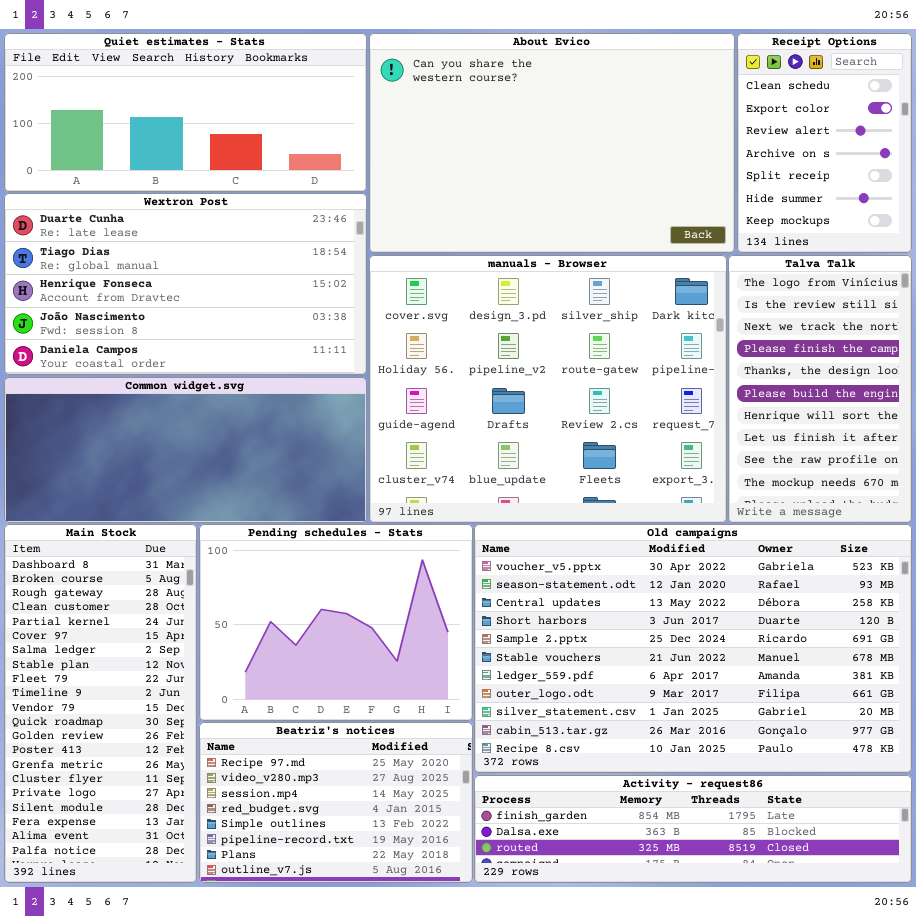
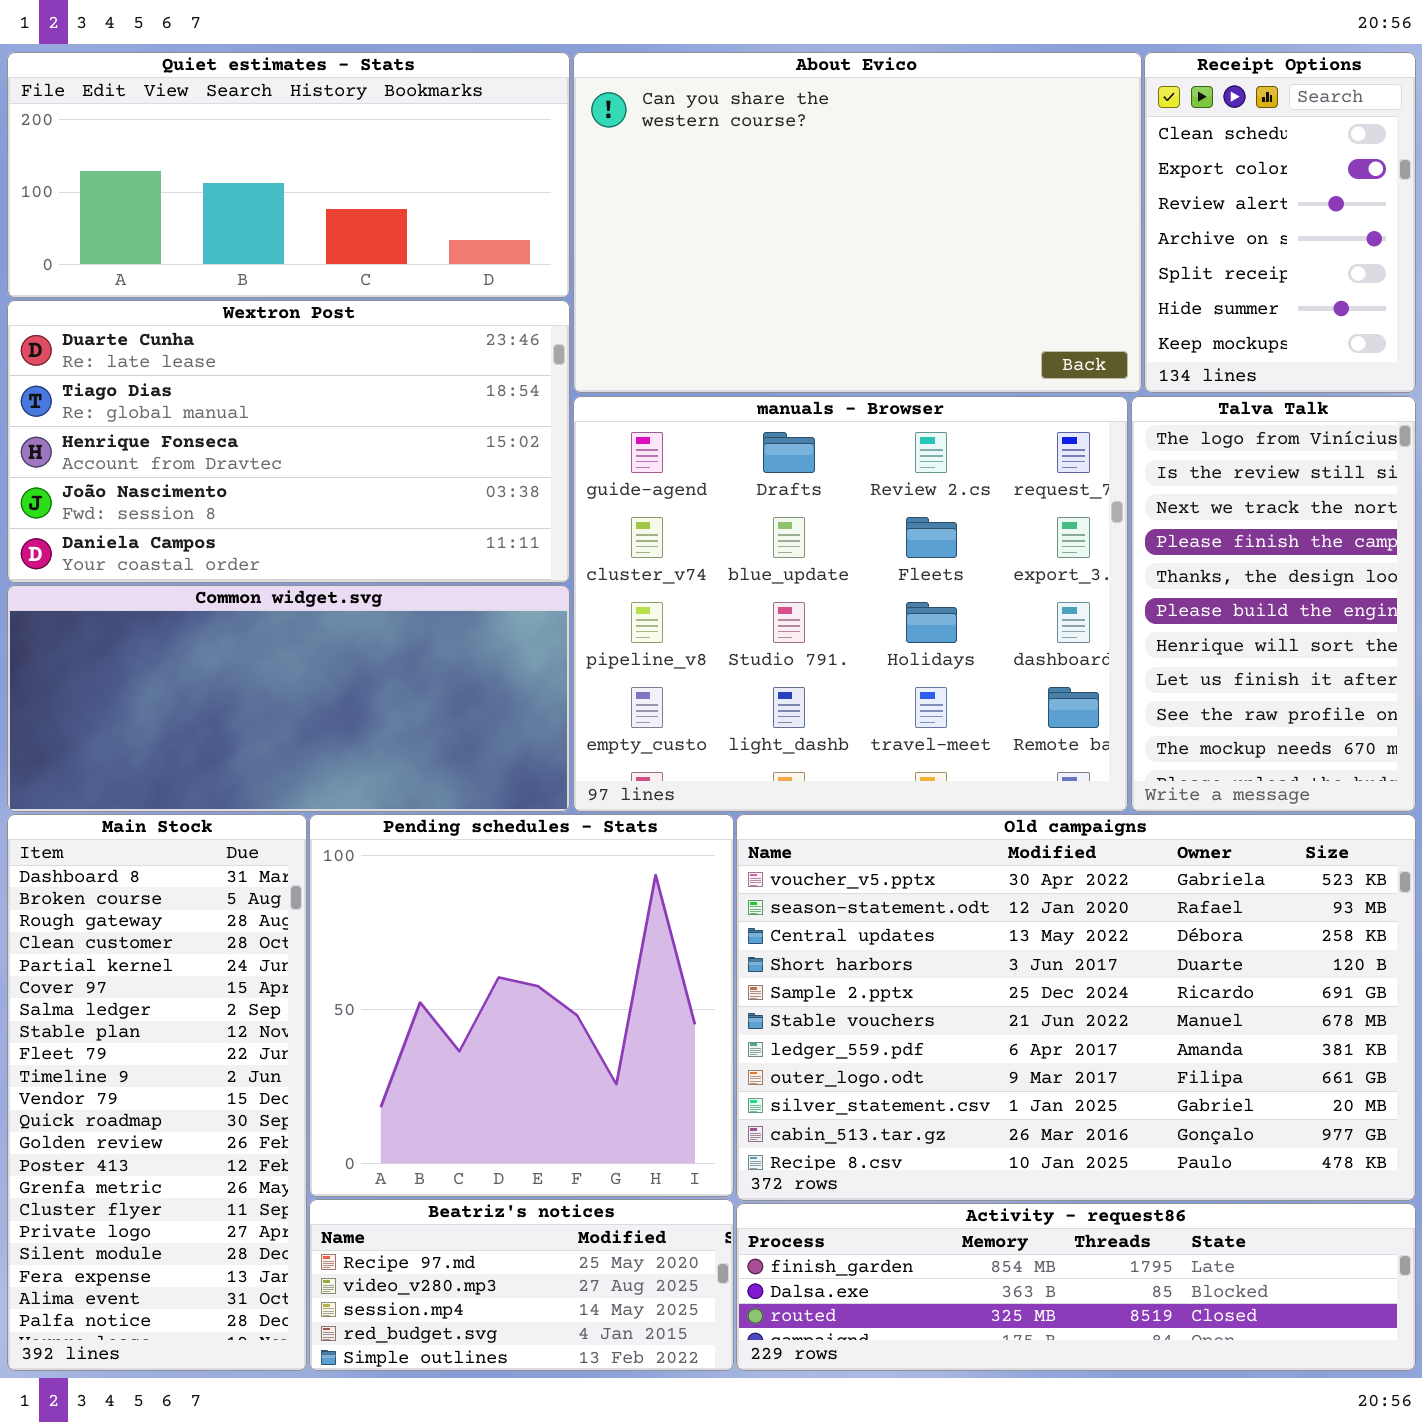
manuals - Browser: [369,255,727,523] -> [573,396,1128,812], scrolled down 2 rows
Pending schedules - Stats: [199,524,473,721] -> [309,814,734,1197], resized
Beatriz's notices: [199,722,473,883] -> [309,1199,734,1371], resized

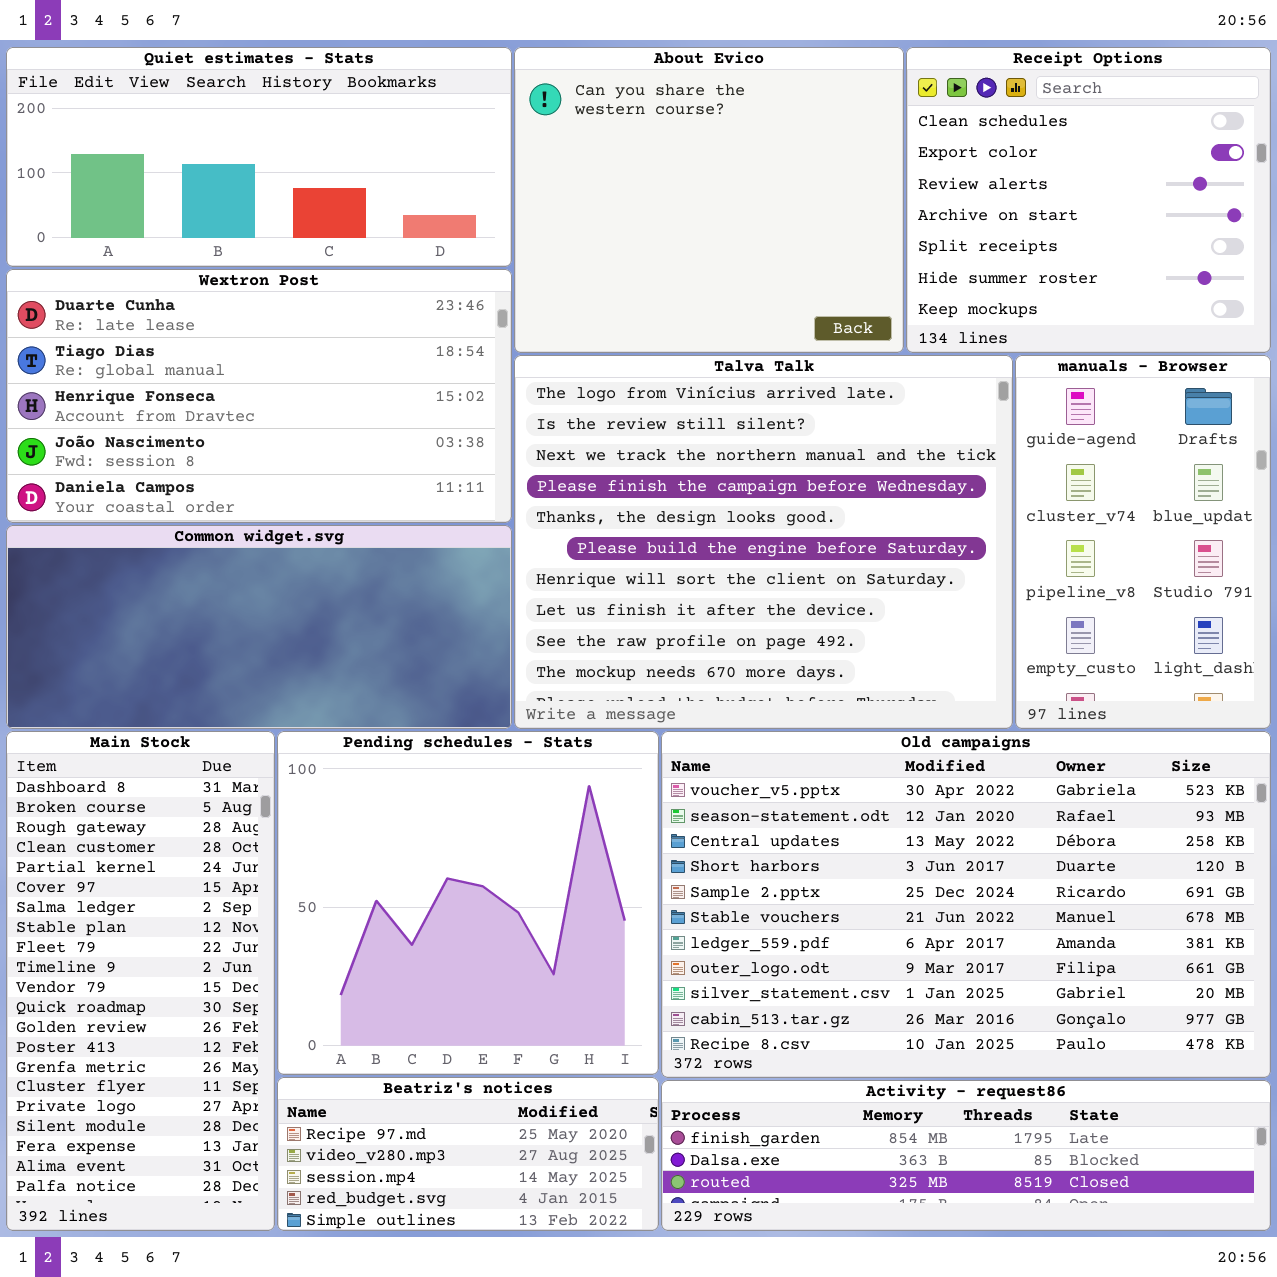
About Evico: [573,52,1142,393] -> [514,47,904,353], resized
Receipt Options: [1144,52,1416,393] -> [906,47,1271,353], resized
manuals - Browser: [573,396,1128,812] -> [1015,355,1271,729], moved, resized
Talva Talk: [1131,396,1416,812] -> [514,355,1013,729], moved, resized

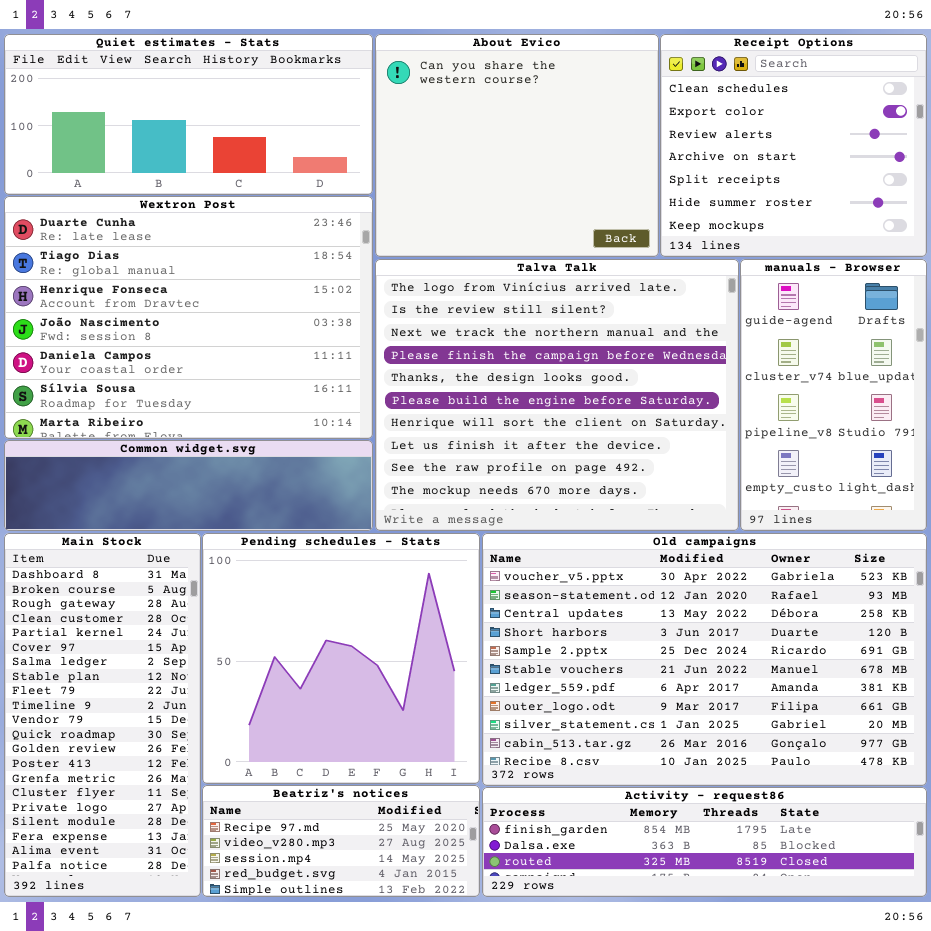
Wextron Post: [6,269,512,523] -> [4,196,373,439], resized
Common widget.svg: [6,525,512,729] -> [4,440,373,531], resized

